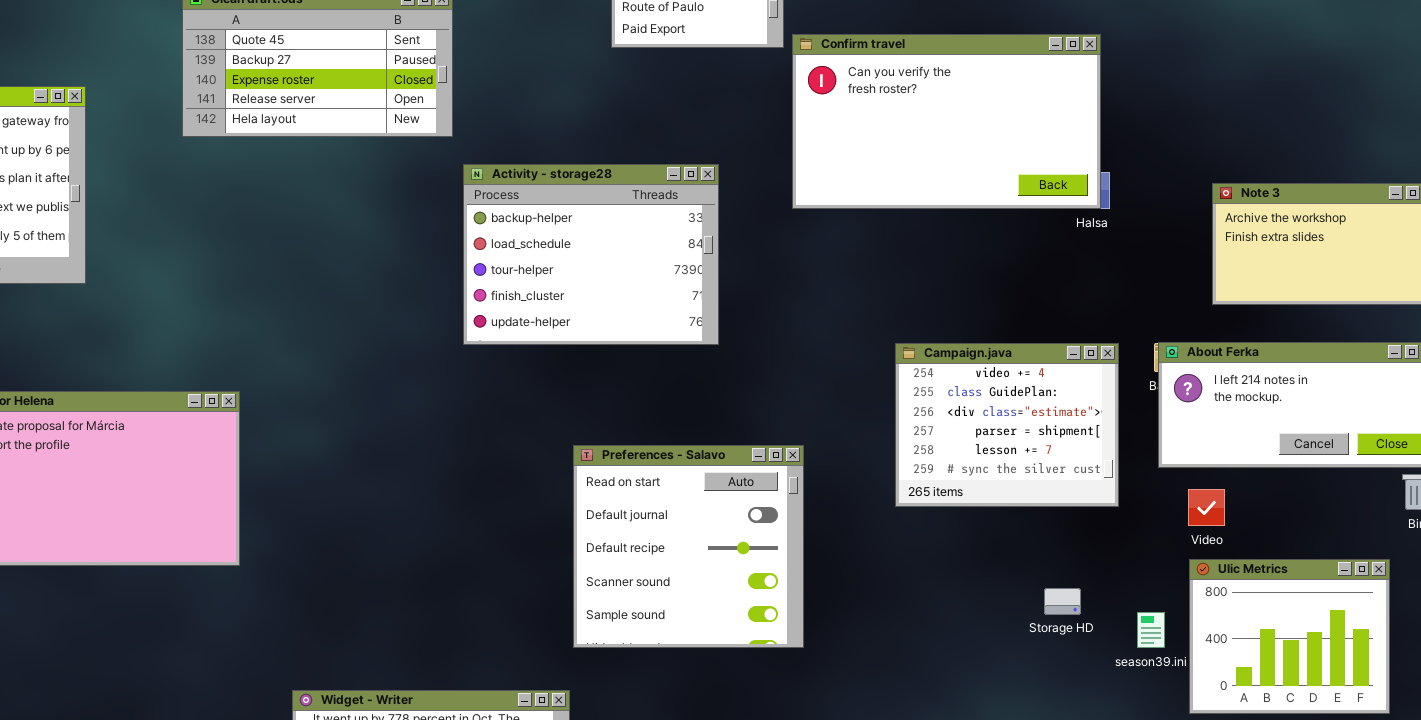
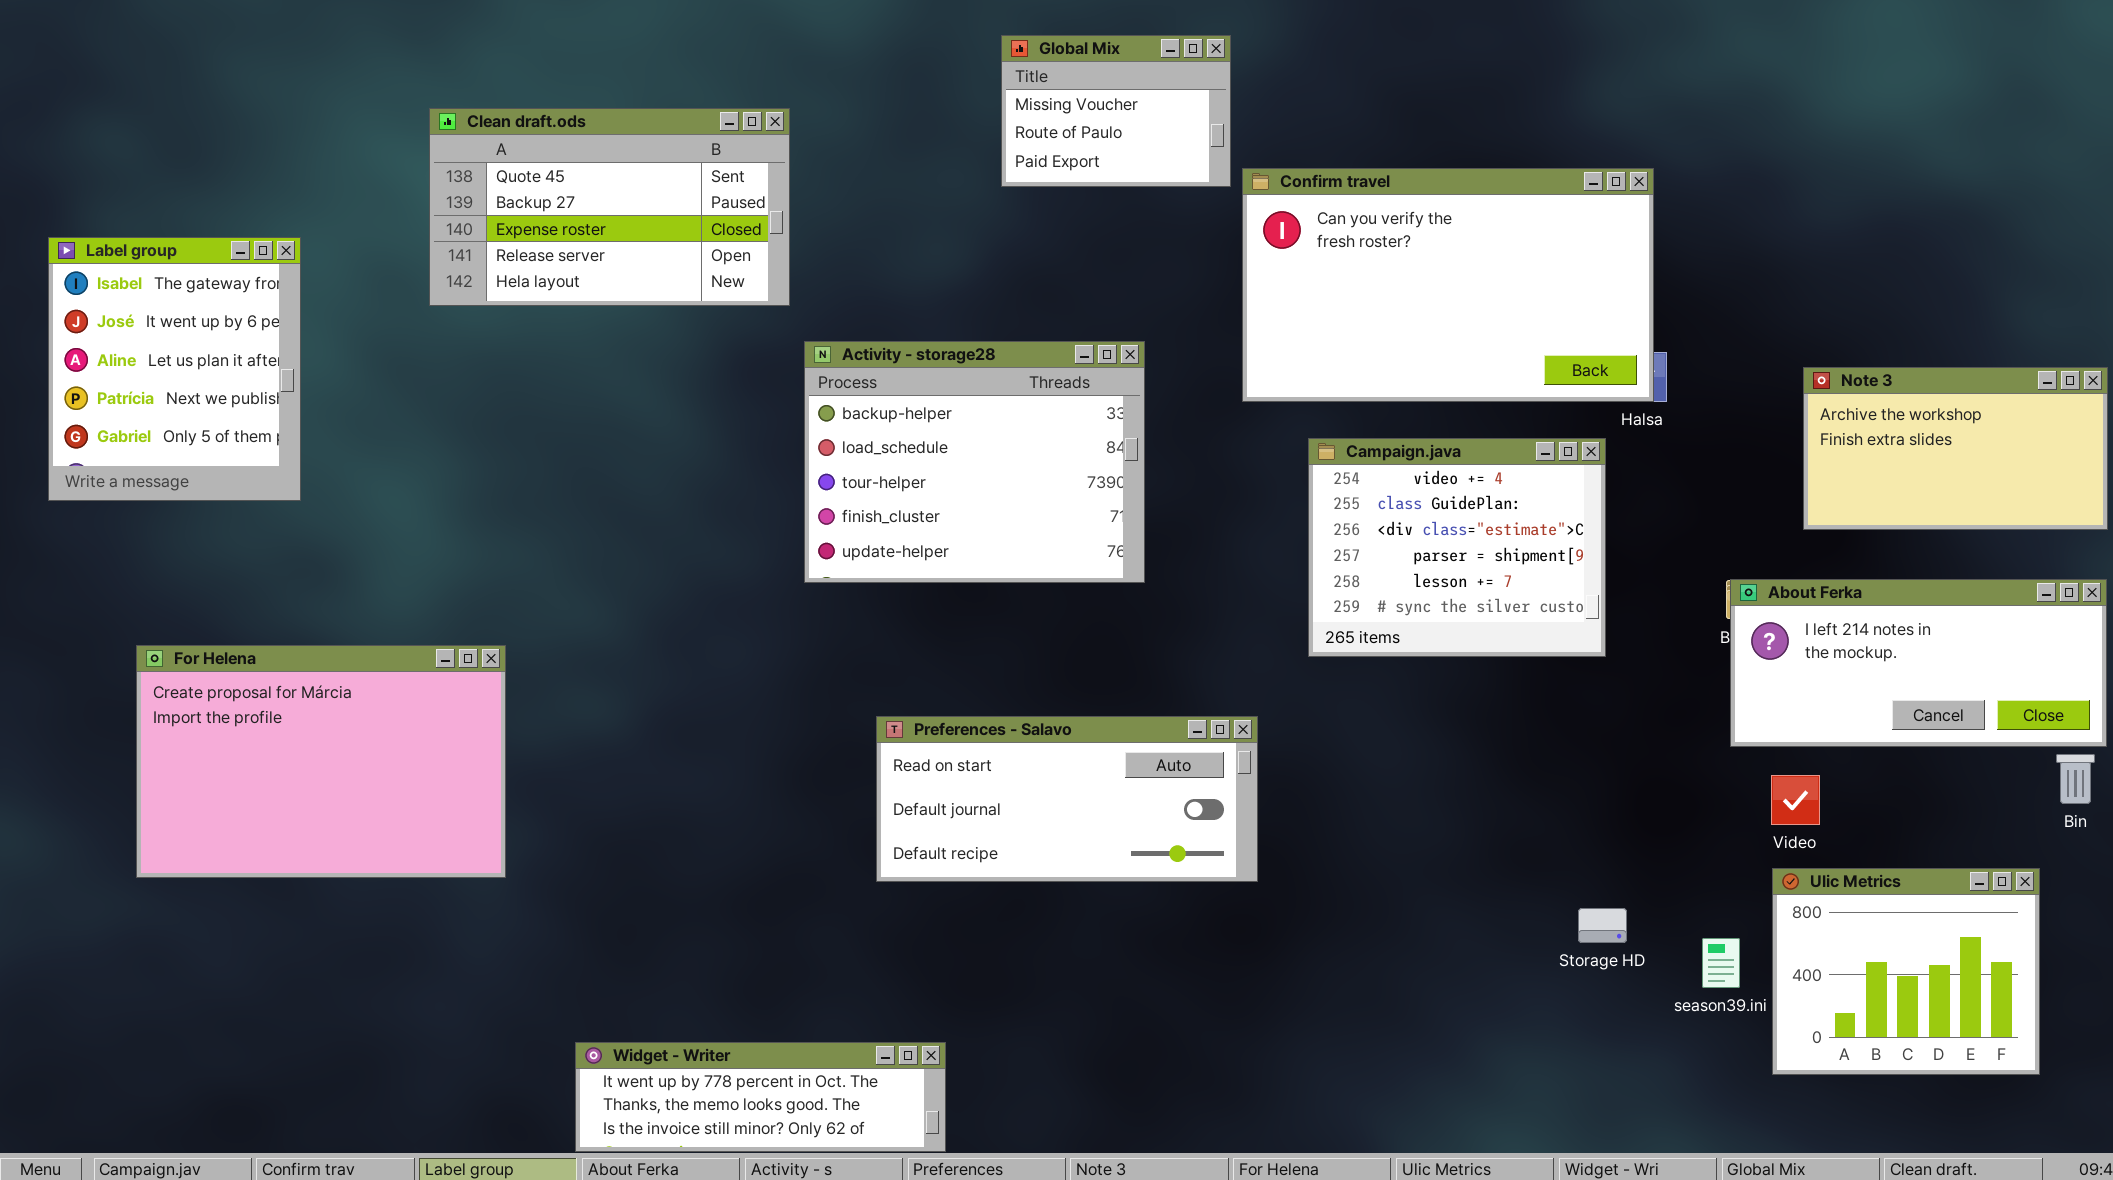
Campaign.java: [895,343,1119,507] -> [1308,438,1606,657], moved
Preferences - Salavo: [573,445,804,648] -> [876,716,1258,882], resized

